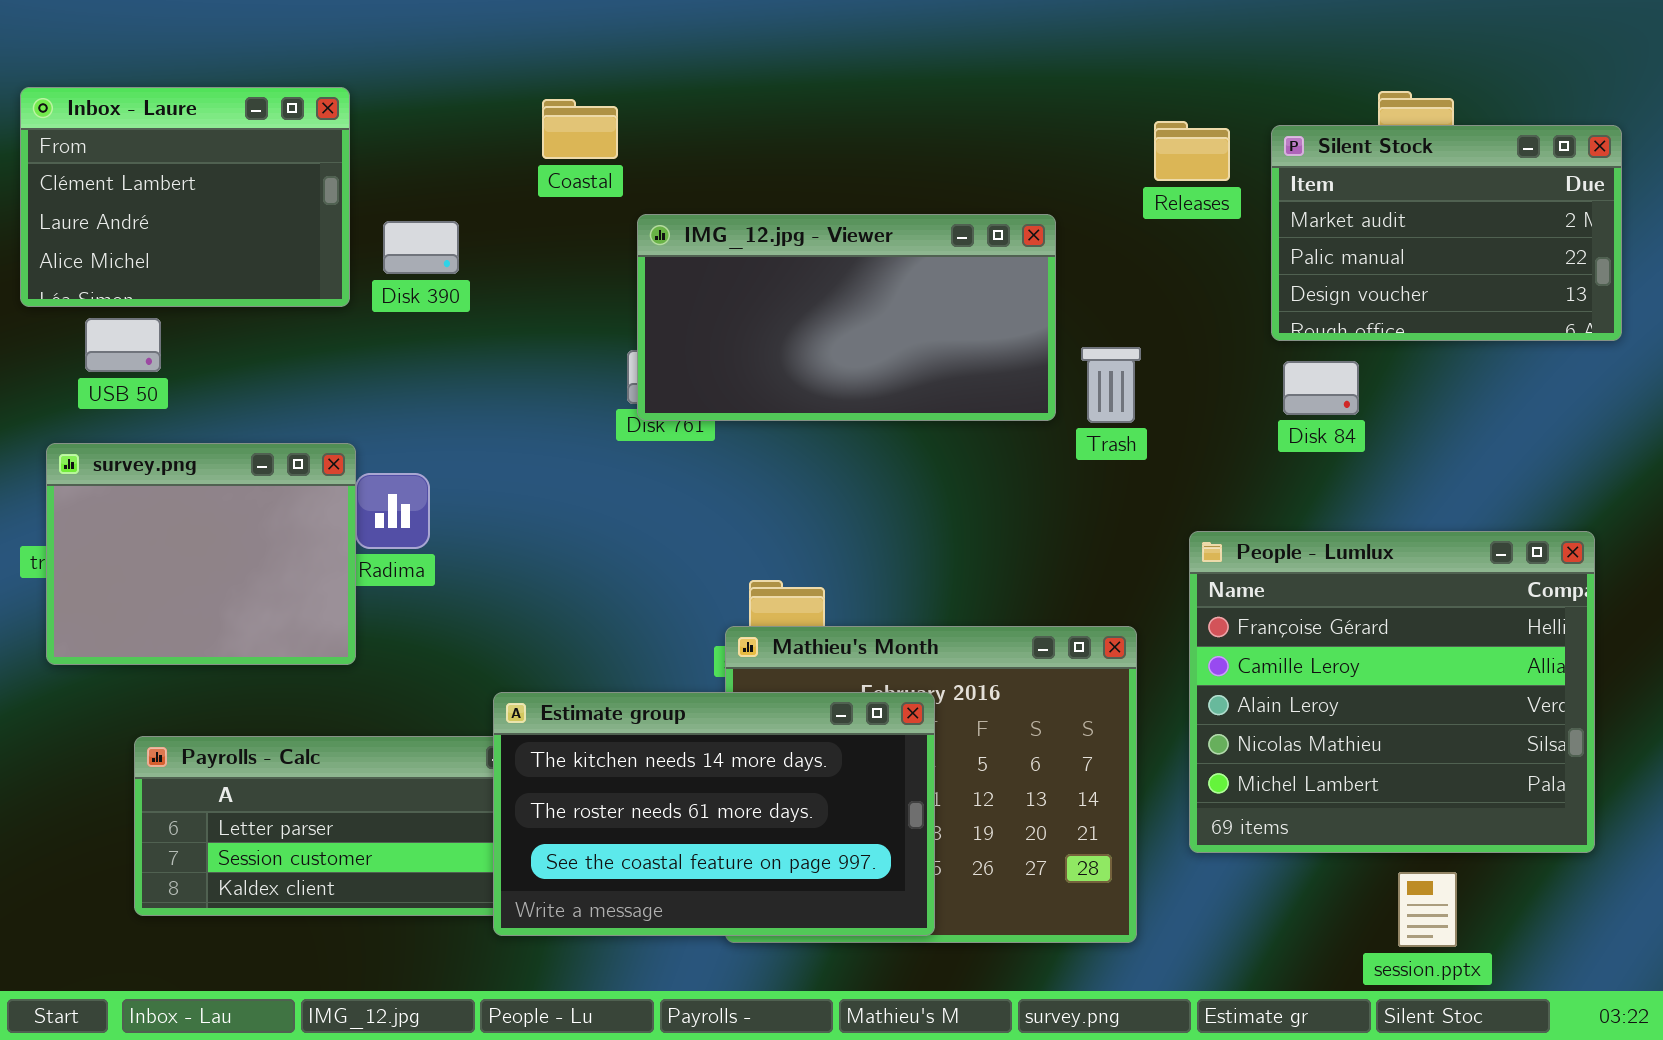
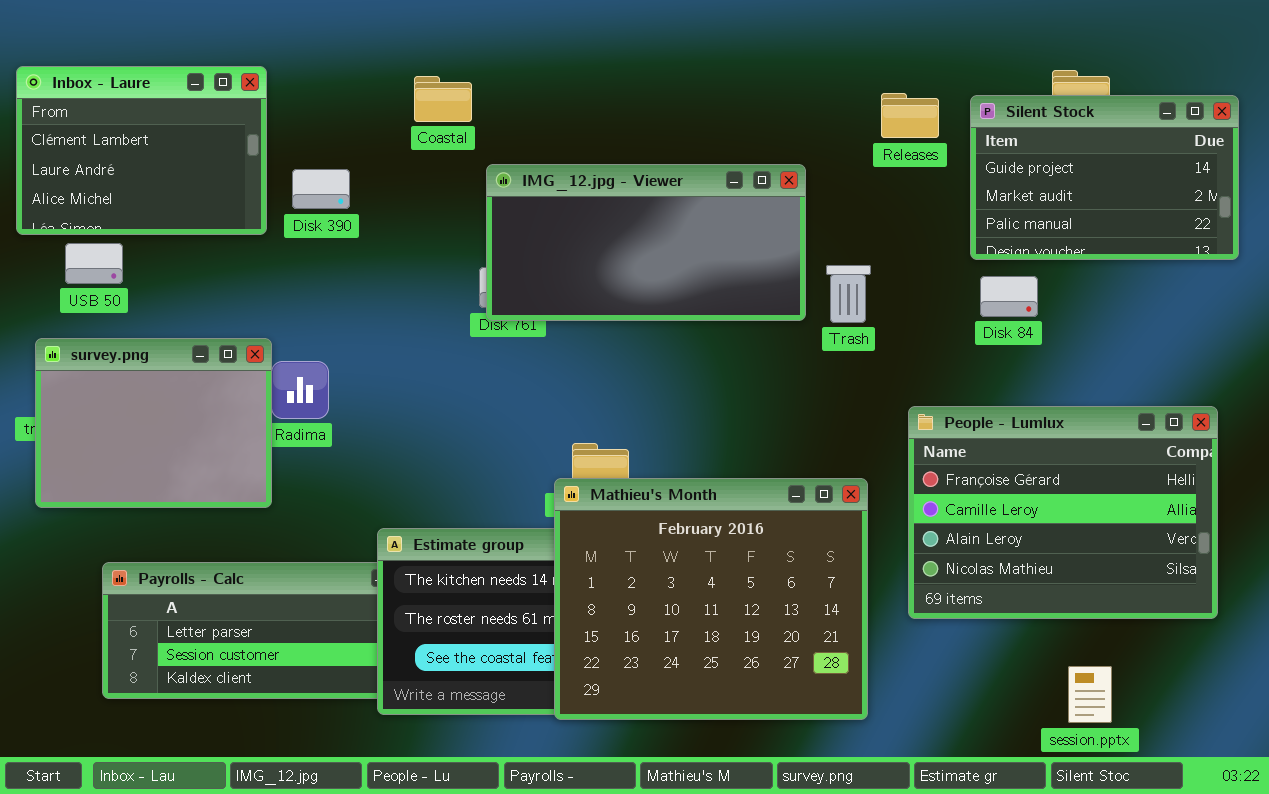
Silent Stock: [1271,125,1622,341] -> [970,95,1239,260], scrolled up 1 row
People - Lumlux: [1189,531,1595,853] -> [908,406,1218,619], resized
Mathieu's Month: [725,626,1137,943] -> [554,478,868,720], raised

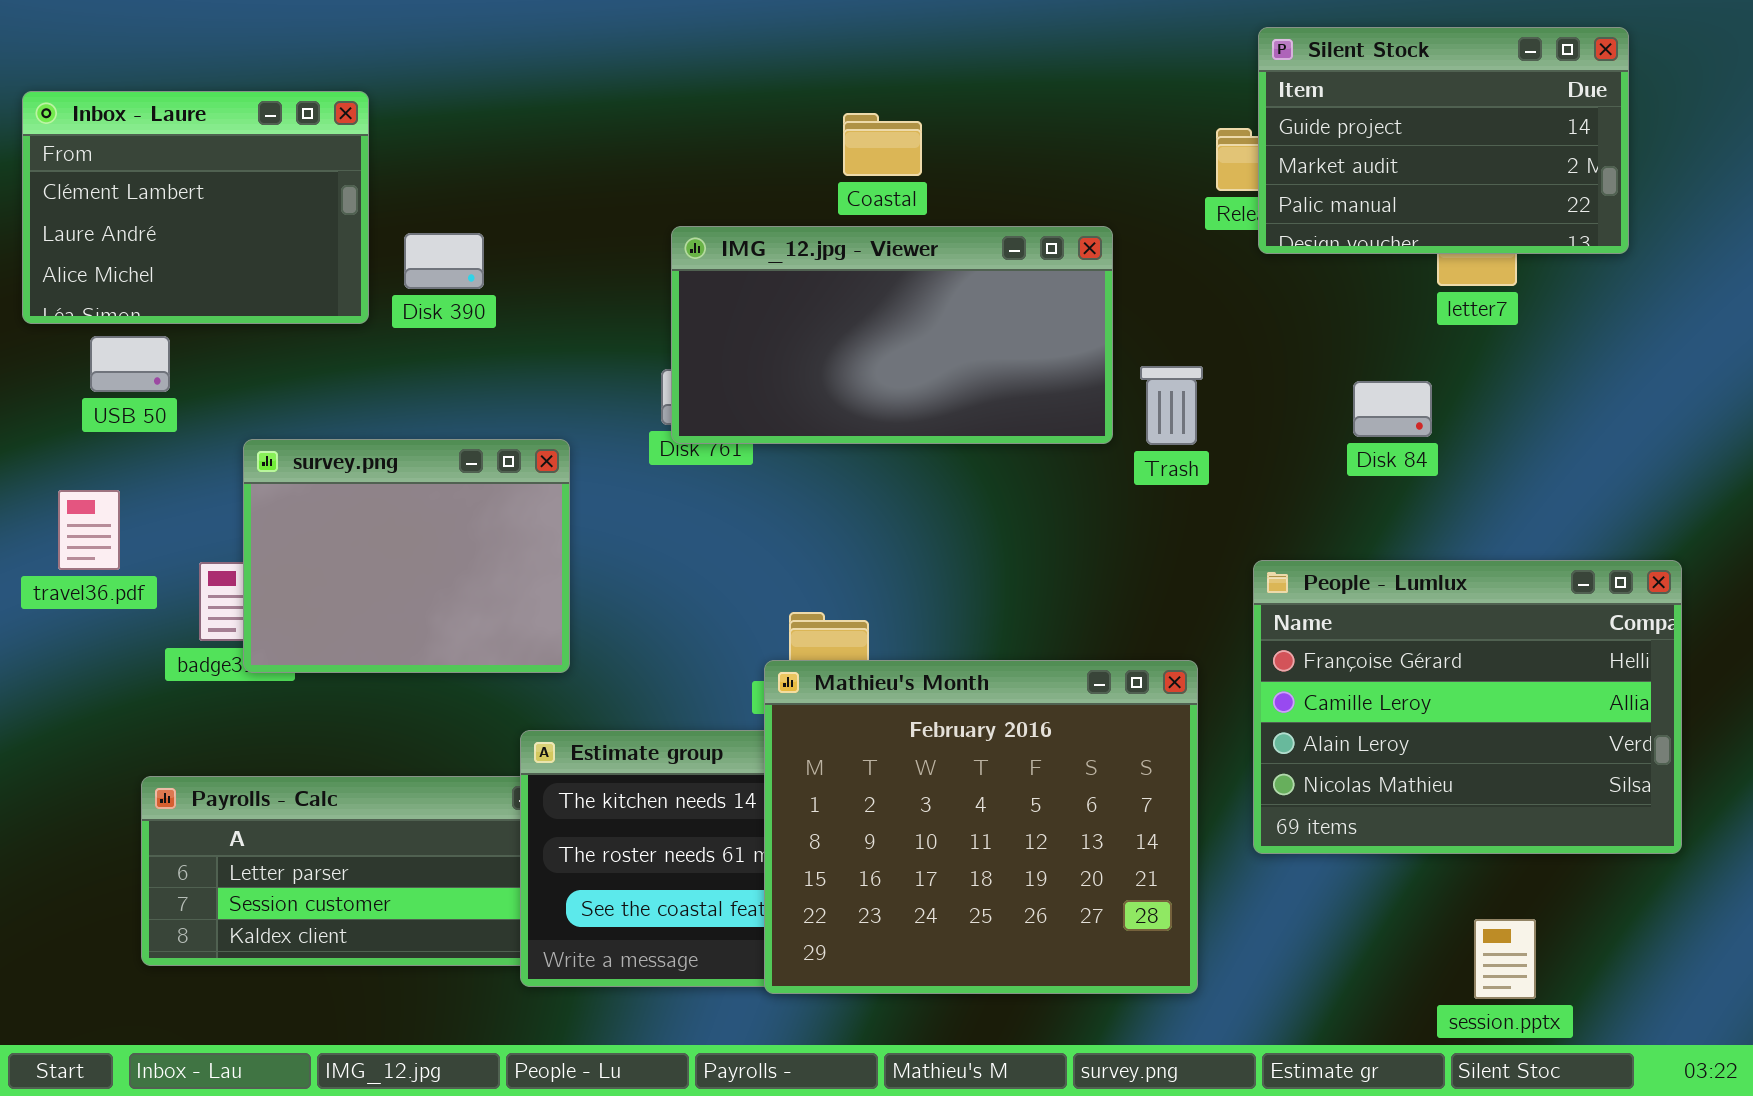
Coastal: [414,76,472,122] -> [843,113,922,176], moved
Silent Stock: [970,95,1239,260] -> [1258,27,1629,254], moved
survey.png: [35,338,272,508] -> [243,439,570,673], moved

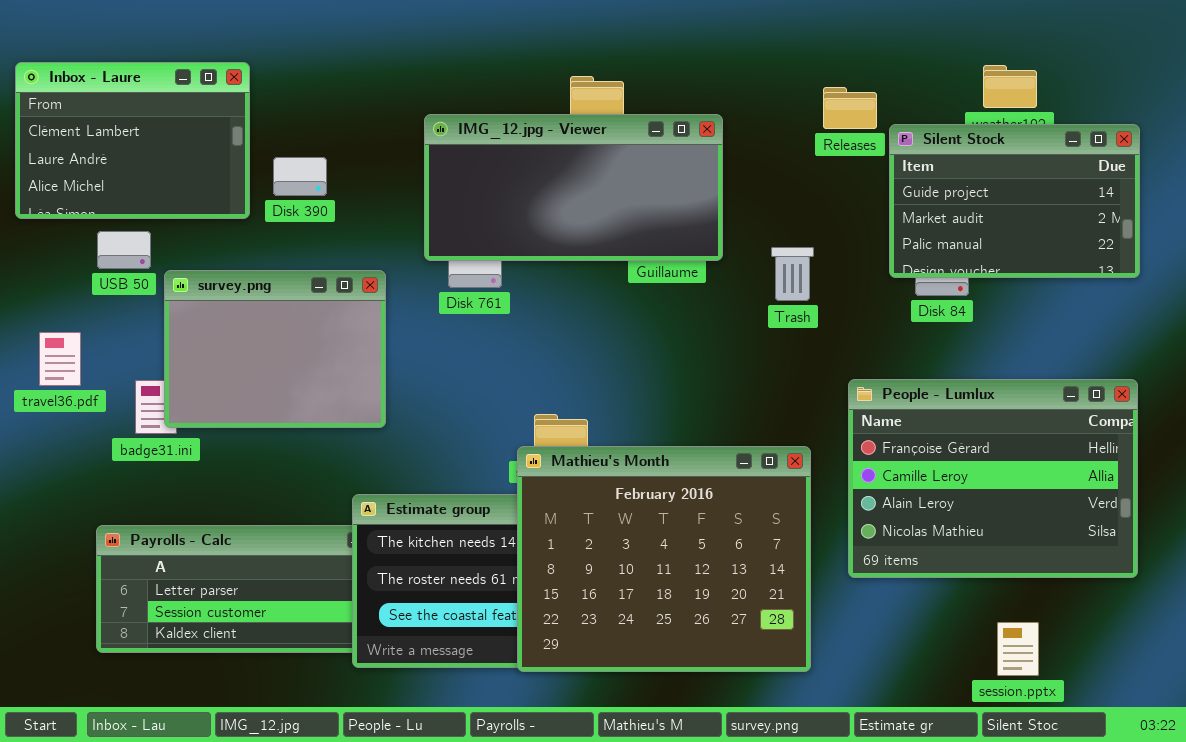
Silent Stock: [1258,27,1629,254] -> [889,124,1140,278], moved
IMG_12.jpg - Viewer: [671,226,1113,444] -> [424,114,723,261], moved
USB 50: [90,336,170,392] -> [97,231,151,269], moved
survey.png: [243,439,570,673] -> [164,270,386,428], moved

